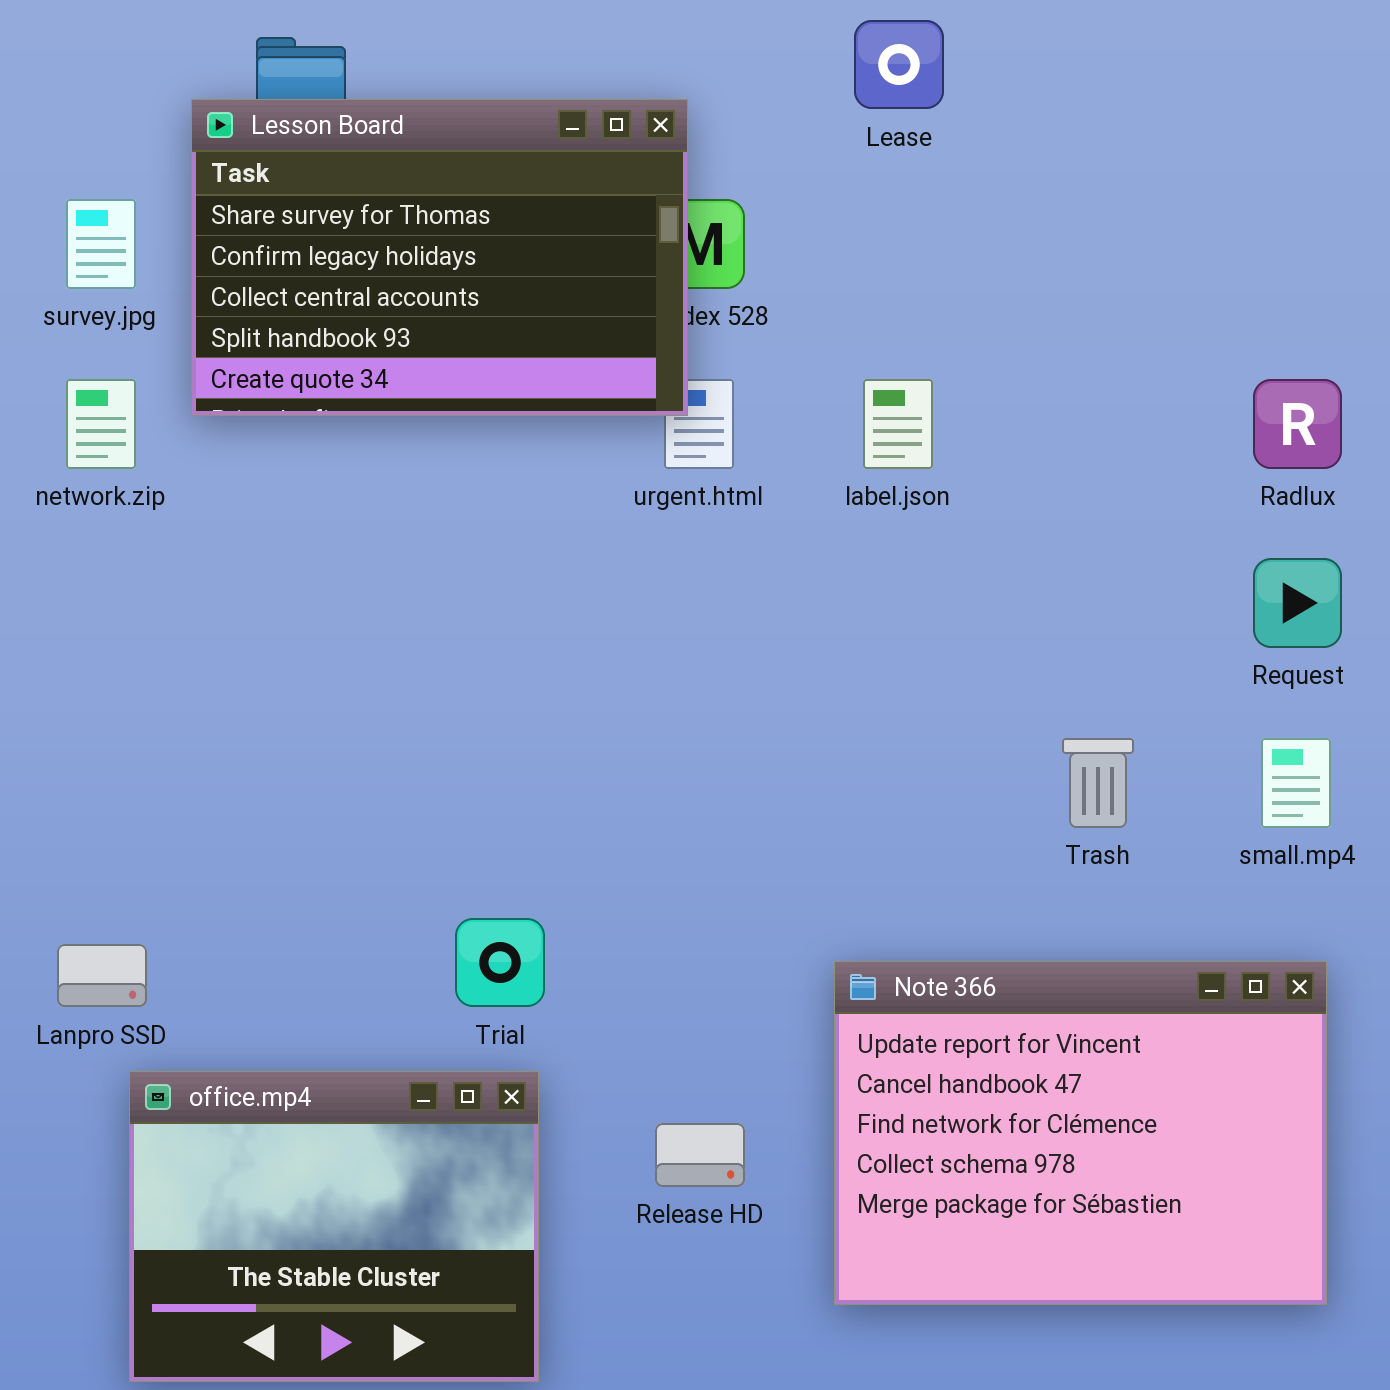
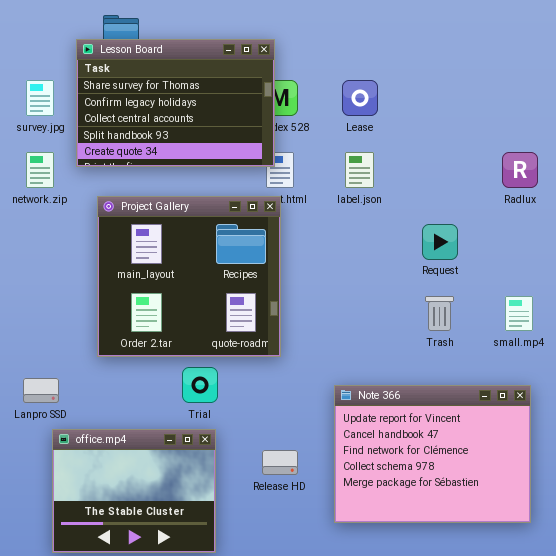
Lease: [854,20,944,109] -> [342,80,378,116], moved
Project Gallery: none -> [97,196,281,357], opened
Request: [1253,558,1342,648] -> [422,224,458,260], moved

